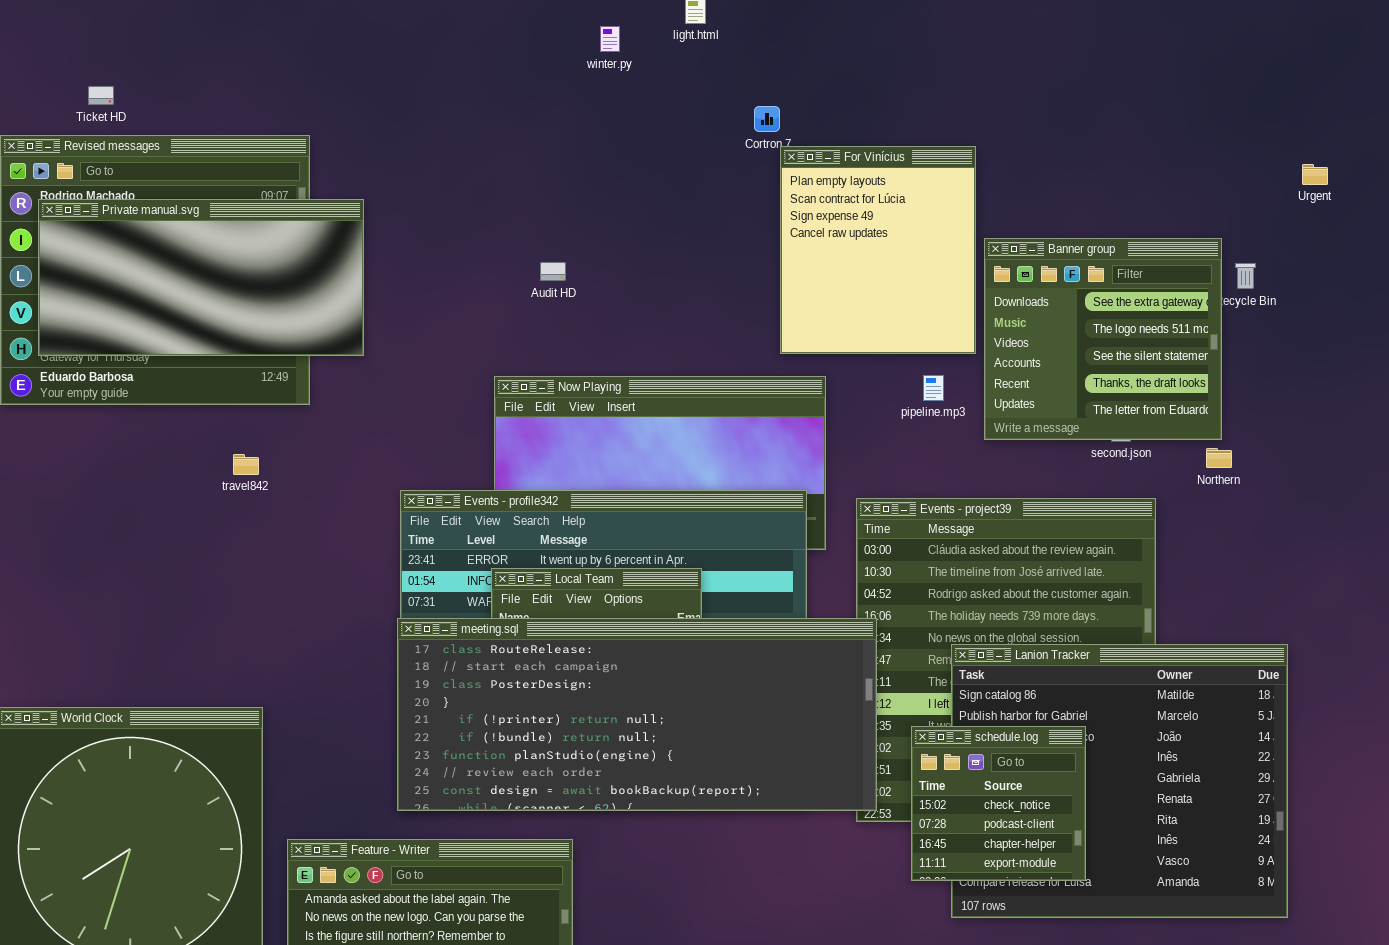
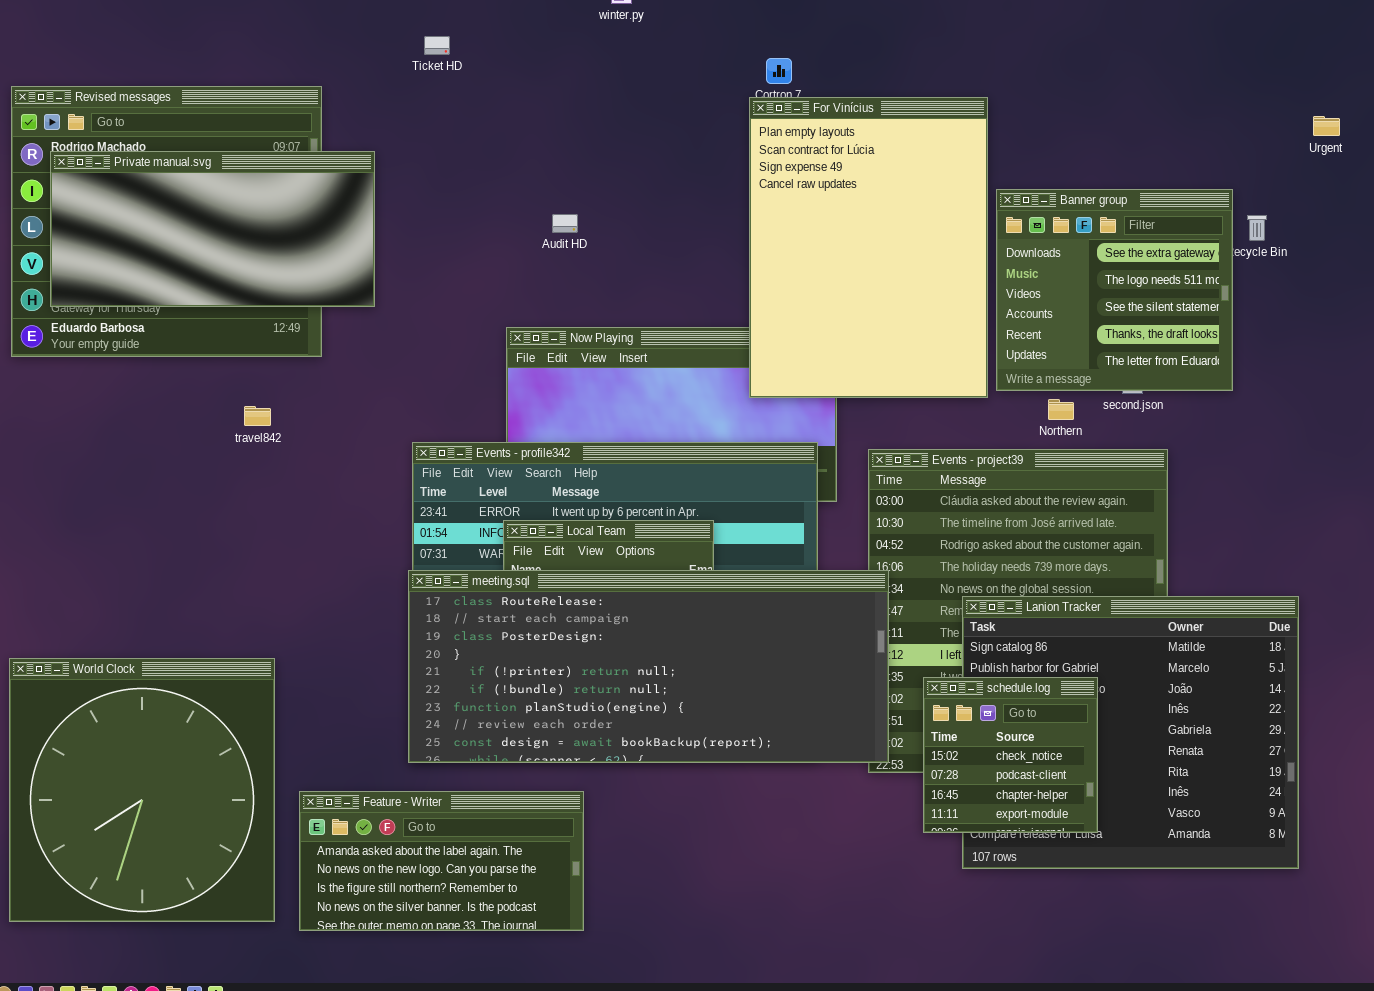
Ticket HD: [88,86,114,105] -> [424,36,450,55], moved
For Vinícius: [780,146,976,354] -> [749,97,988,398], resized
Northern: [1206,448,1232,468] -> [1048,399,1074,420], moved

